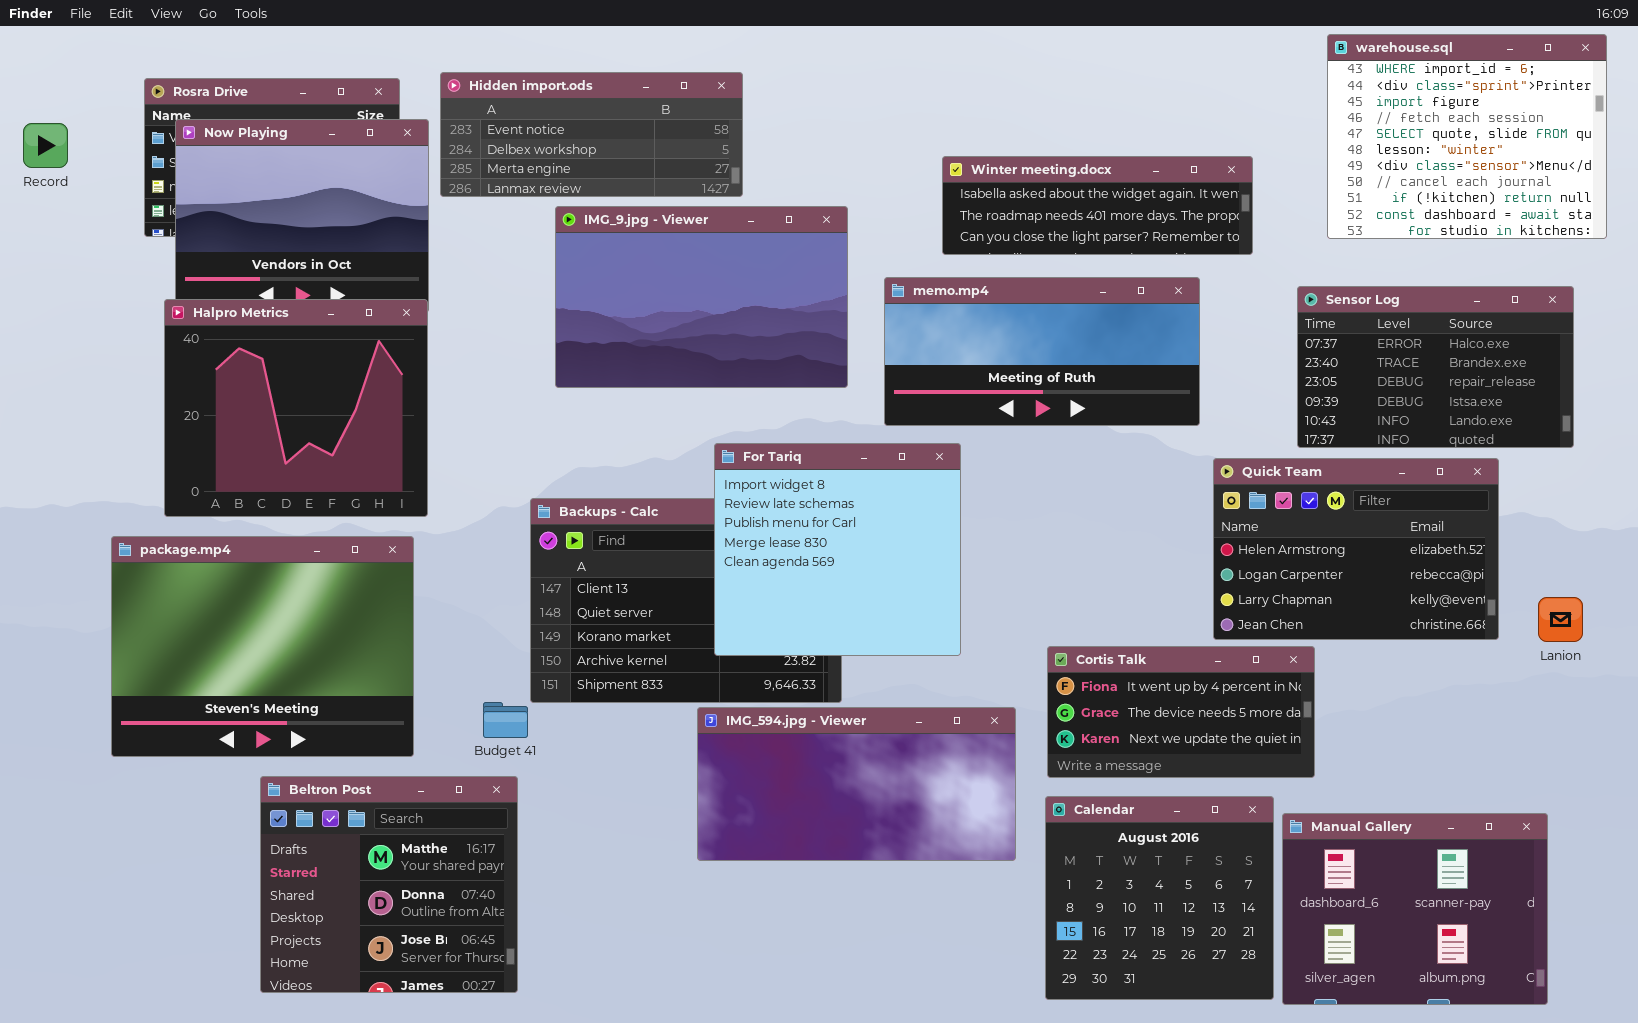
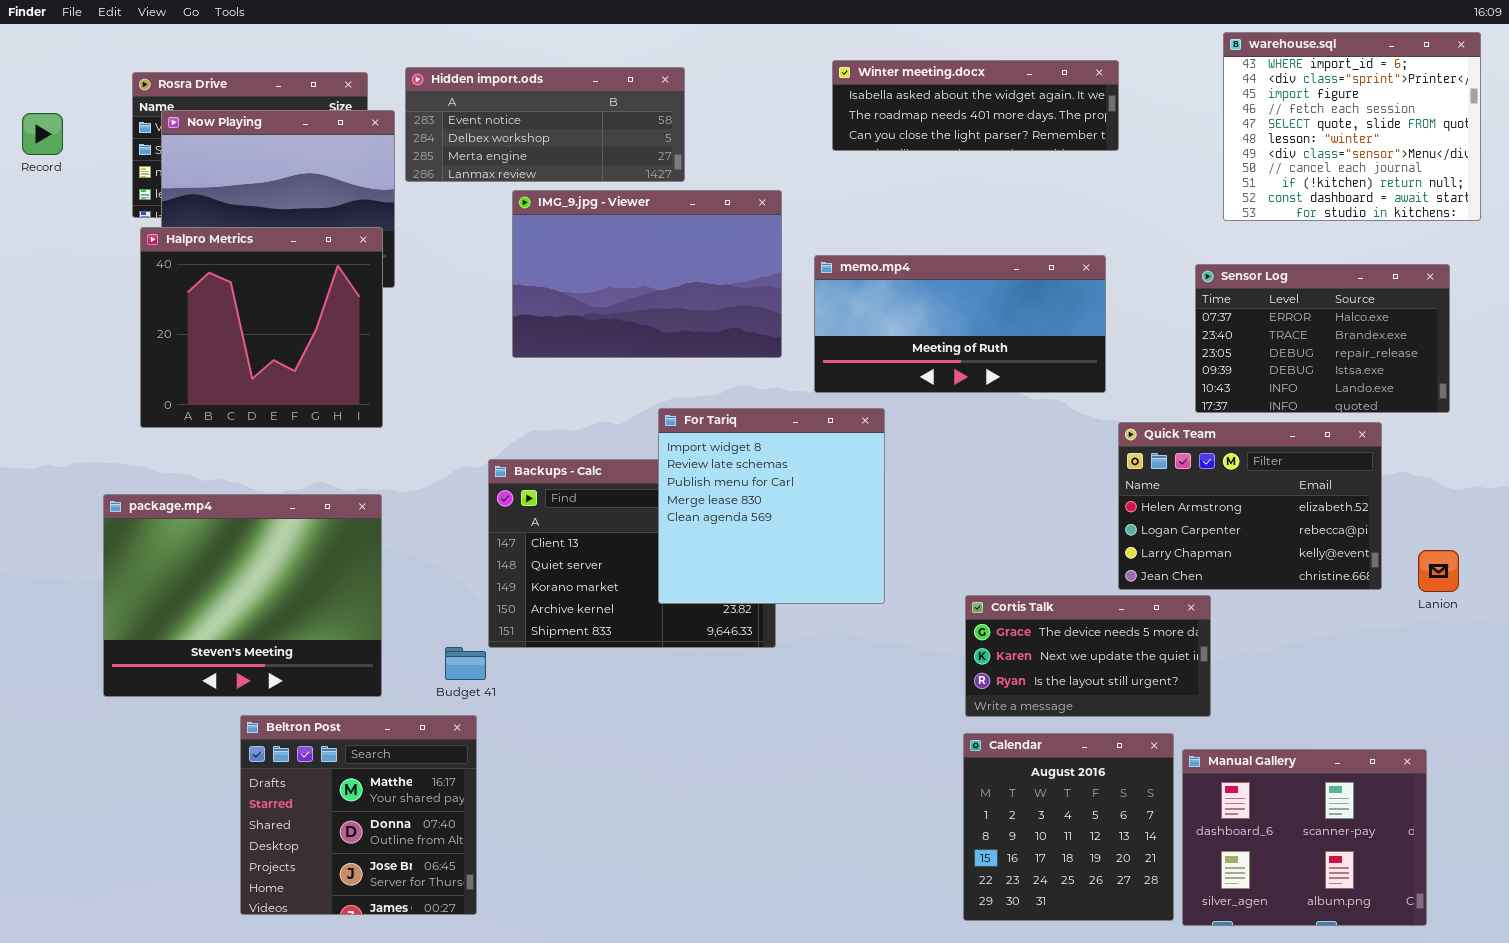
Winter meeting.docx: [942,156,1253,255] -> [832,60,1119,151], moved
Halpro Metrics: [164,299,428,517] -> [140,227,383,428], moved
Cortis Talk: [1047,646,1315,778] -> [965,595,1211,717], scrolled down 1 row
IMG_594.jpg - Viewer: [697,707,1016,861] -> none, closed

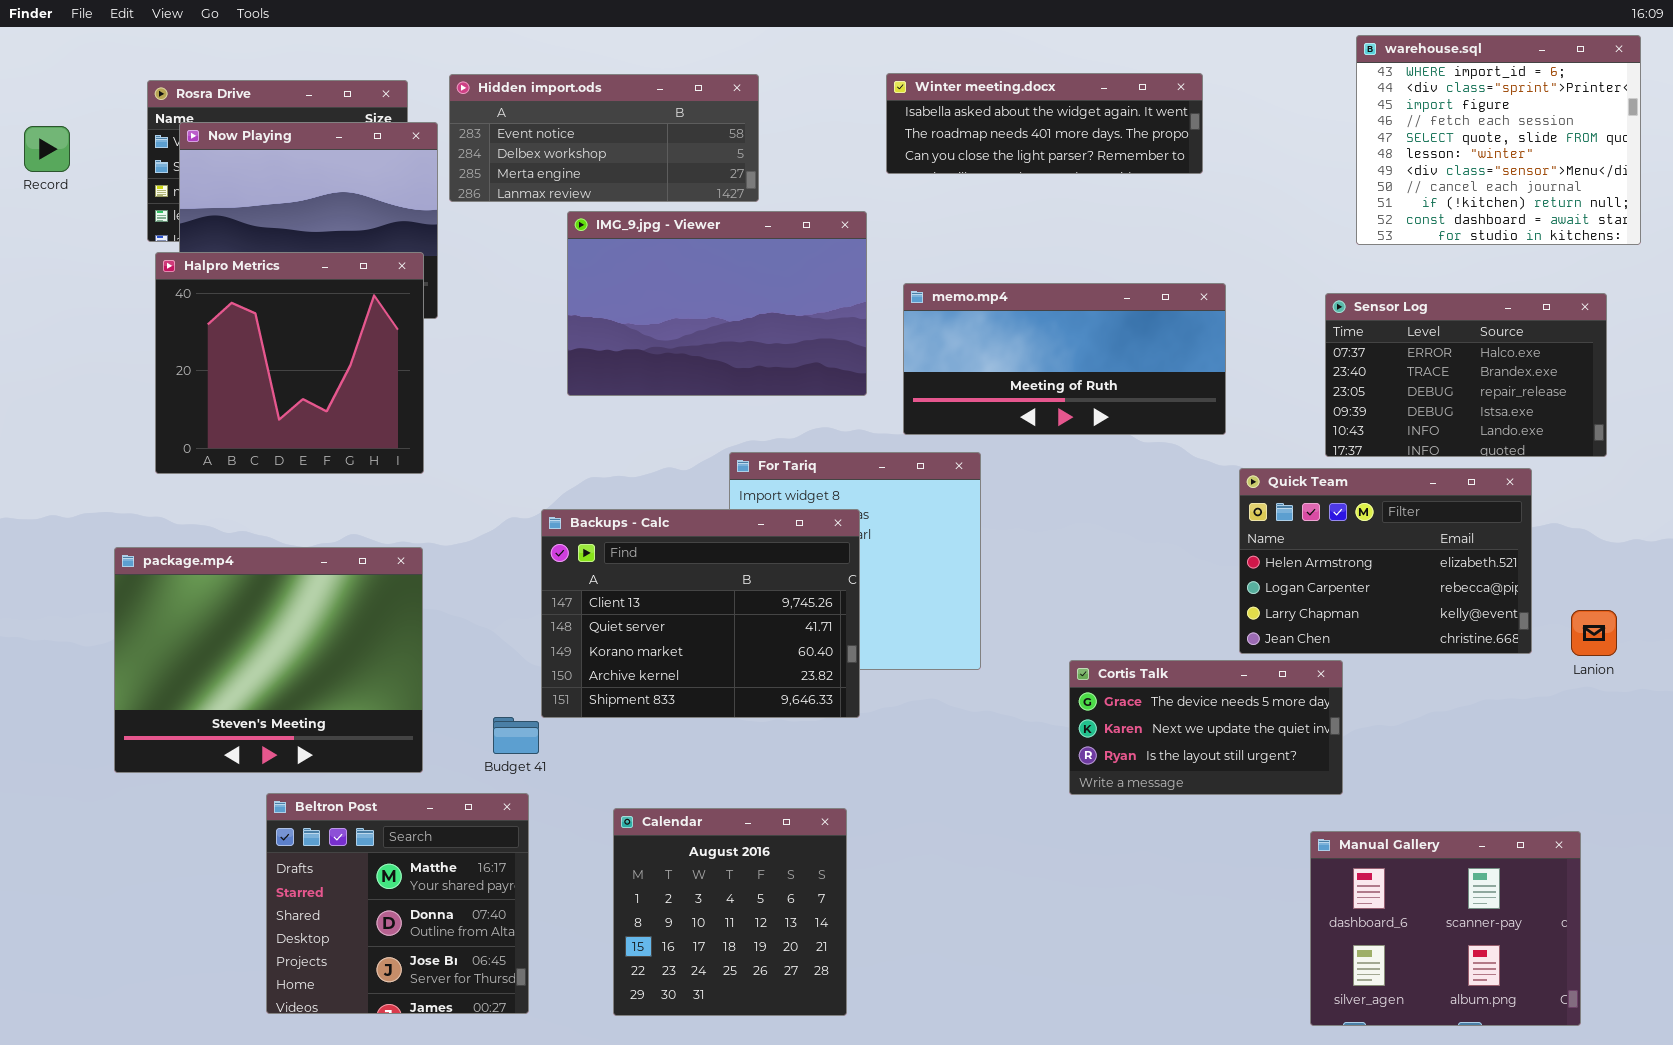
Winter meeting.docx: [832,60,1119,151] -> [886,73,1203,174], moved
Backups - Calc: [488,459,776,648] -> [541,509,860,718], raised
Calendar: [963,733,1174,921] -> [613,808,847,1016], moved

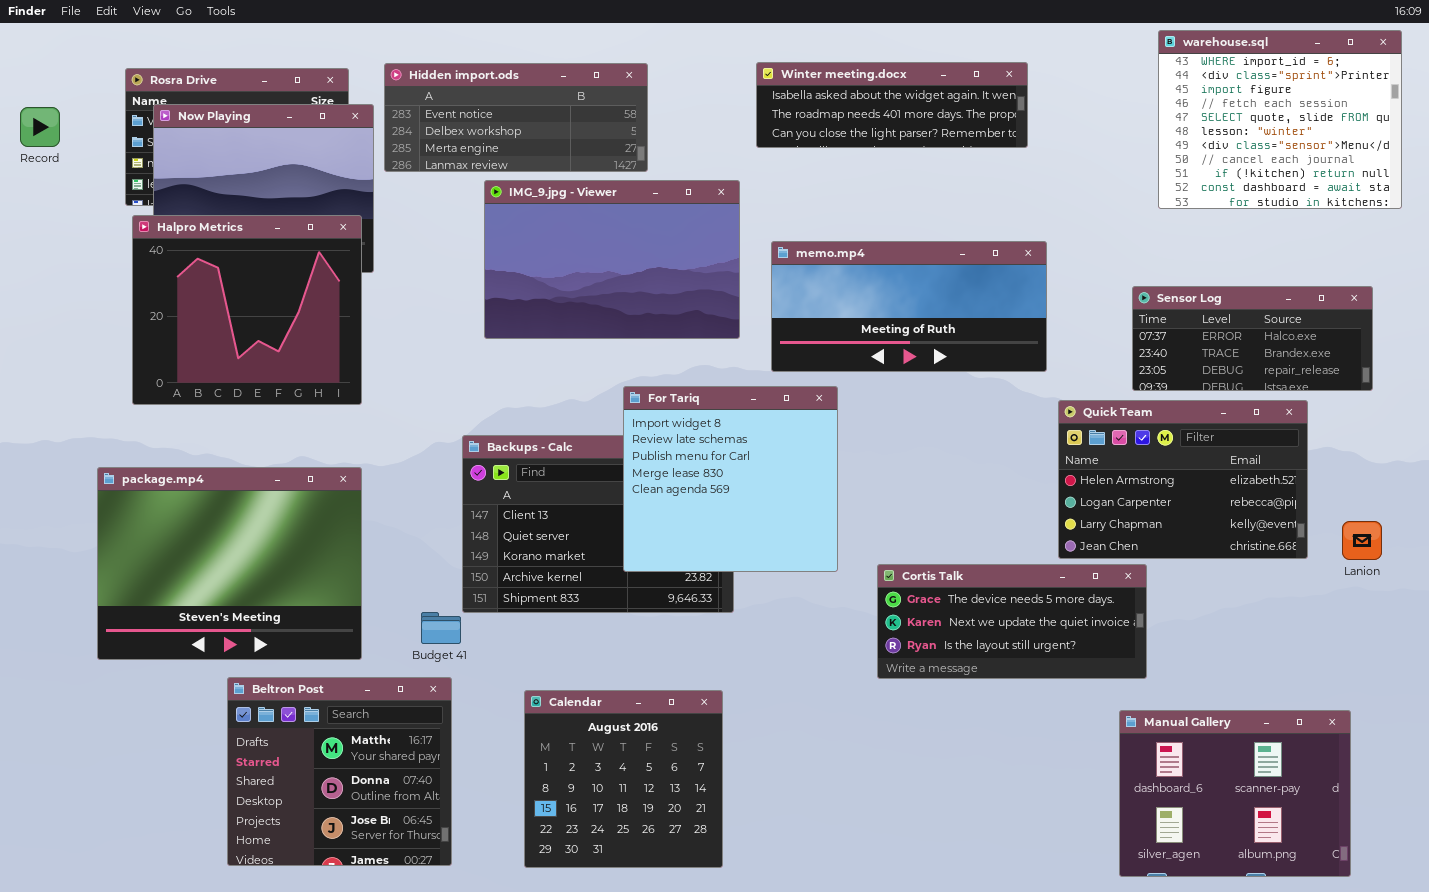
Sensor Log: [1325,293,1607,457] -> [1132,286,1373,391], resized
For Tariq: [729,452,981,670] -> [623,386,838,572], raised
Cortis Talk: [1069,660,1343,795] -> [877,564,1147,679], resized

